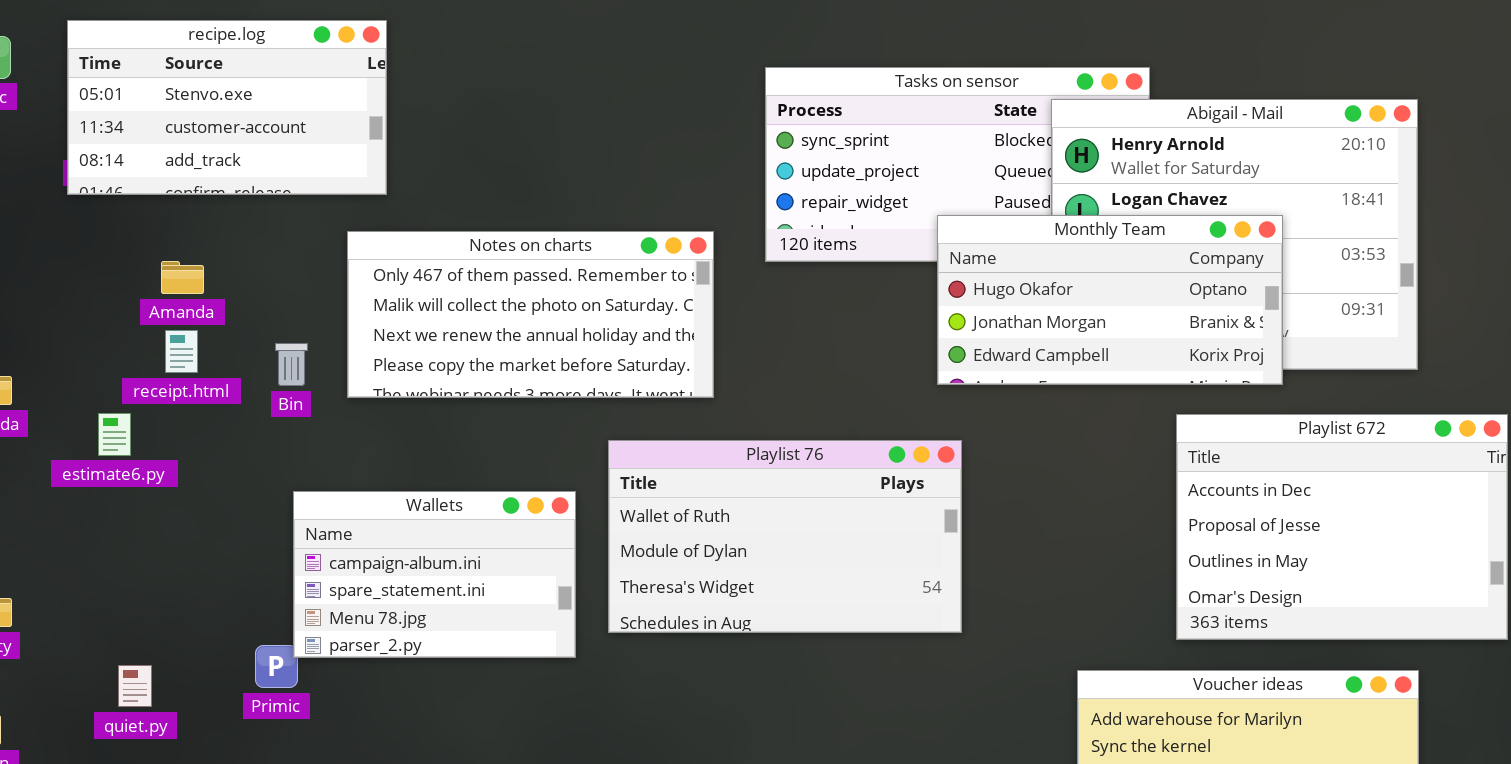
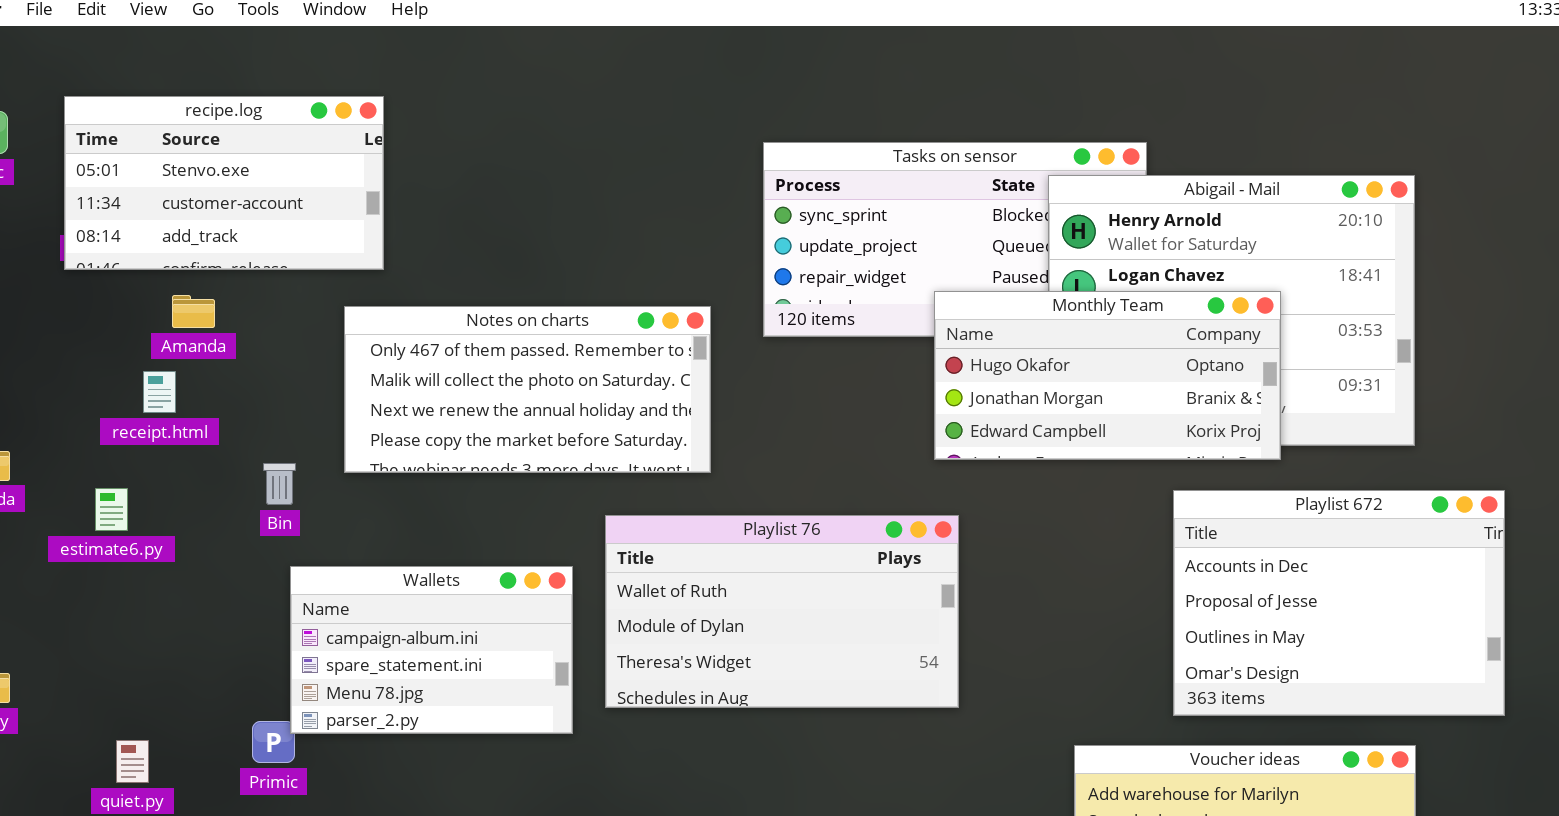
Amanda: [161,261,204,294] -> [172,295,215,328], moved
receipt.html: [165,330,198,373] -> [143,371,176,413], moved
Bin: [275,343,308,386] -> [263,463,296,505], moved

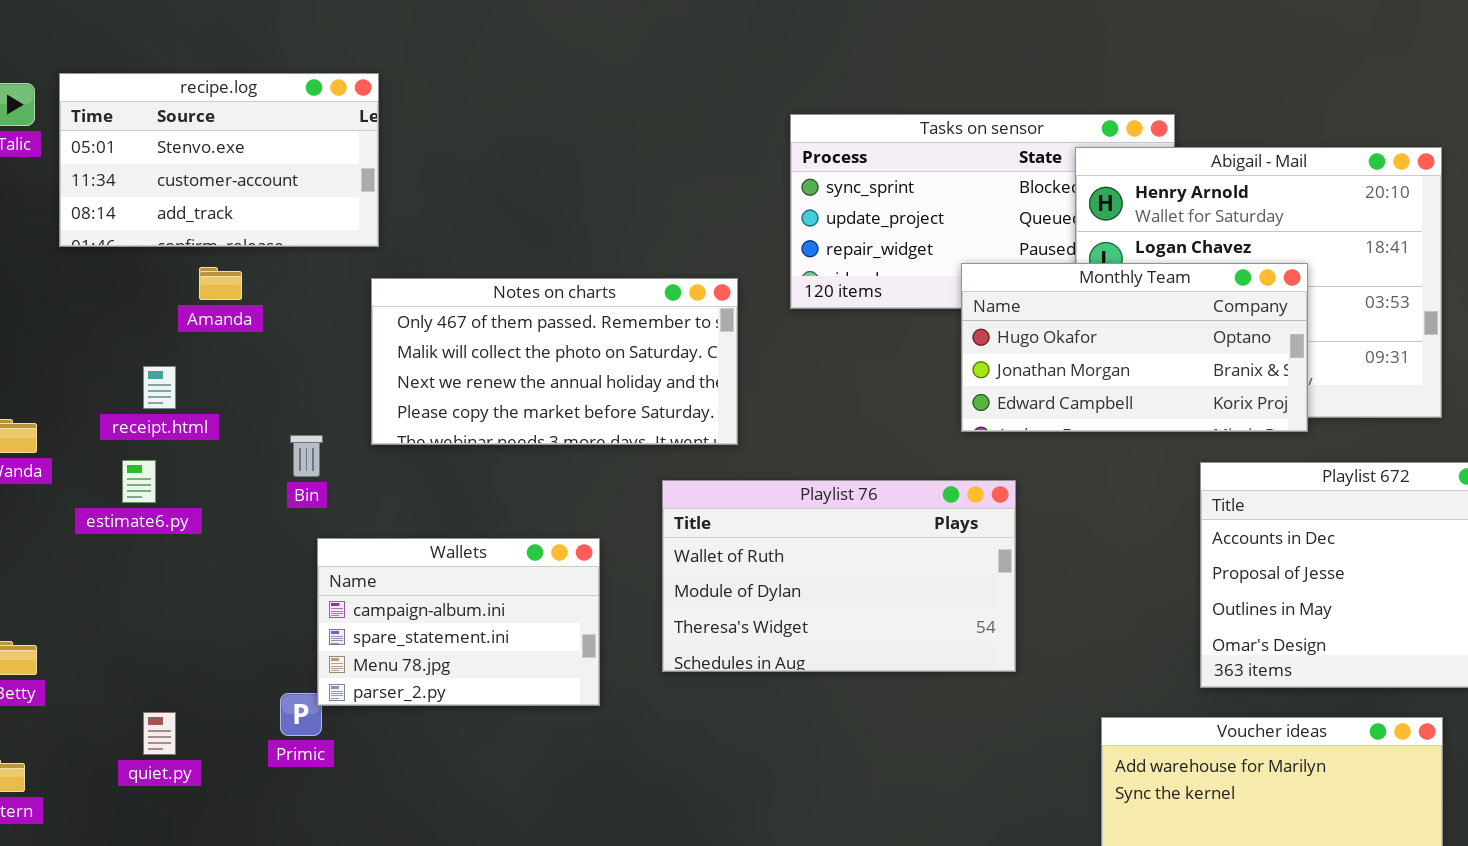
recipe.log: [64,96,384,270] -> [59,73,379,247], moved
receipt.html: [143,371,176,413] -> [143,366,176,409], moved
Playlist 76: [605,515,959,708] -> [662,480,1016,672], moved

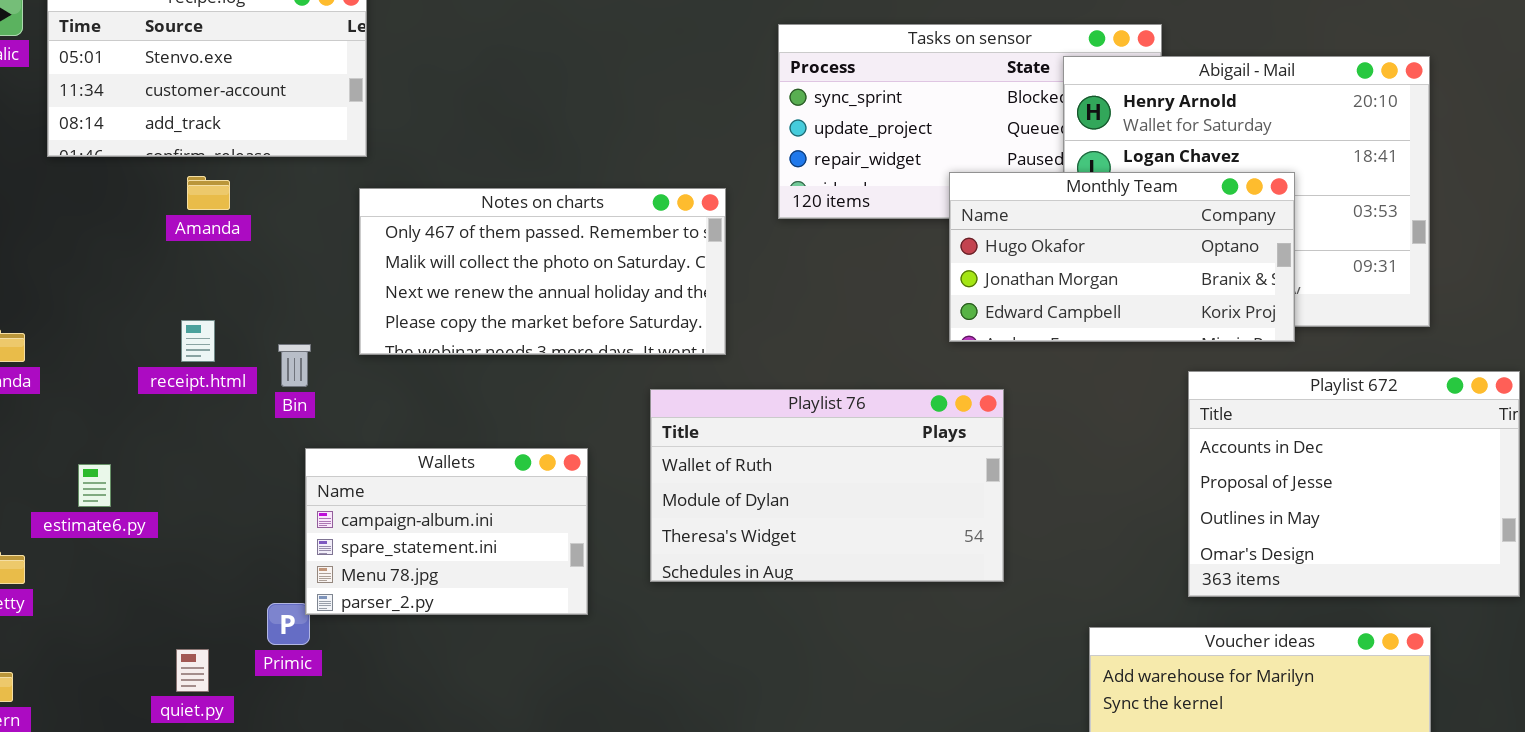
receipt.html: [143,366,176,409] -> [181,320,215,362], moved
estimate6.py: [122,460,156,503] -> [78,464,111,507], moved
quiet.py: [143,712,176,755] -> [176,649,209,692], moved

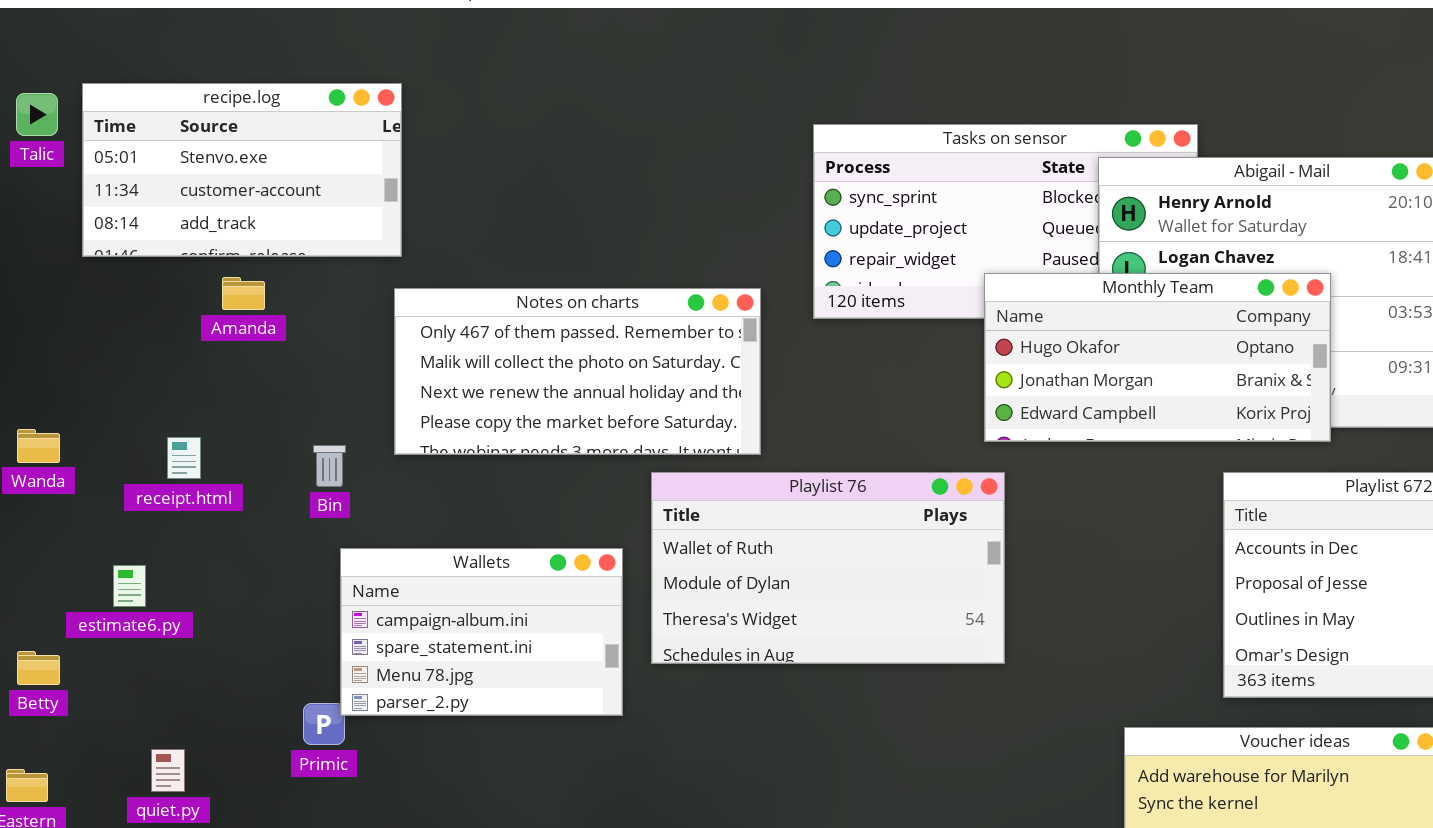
receipt.html: [181,320,215,362] -> [167,437,201,479], moved
Playlist 76: [650,389,1004,582] -> [651,472,1005,664], moved
quiet.py: [176,649,209,692] -> [151,749,185,792], moved

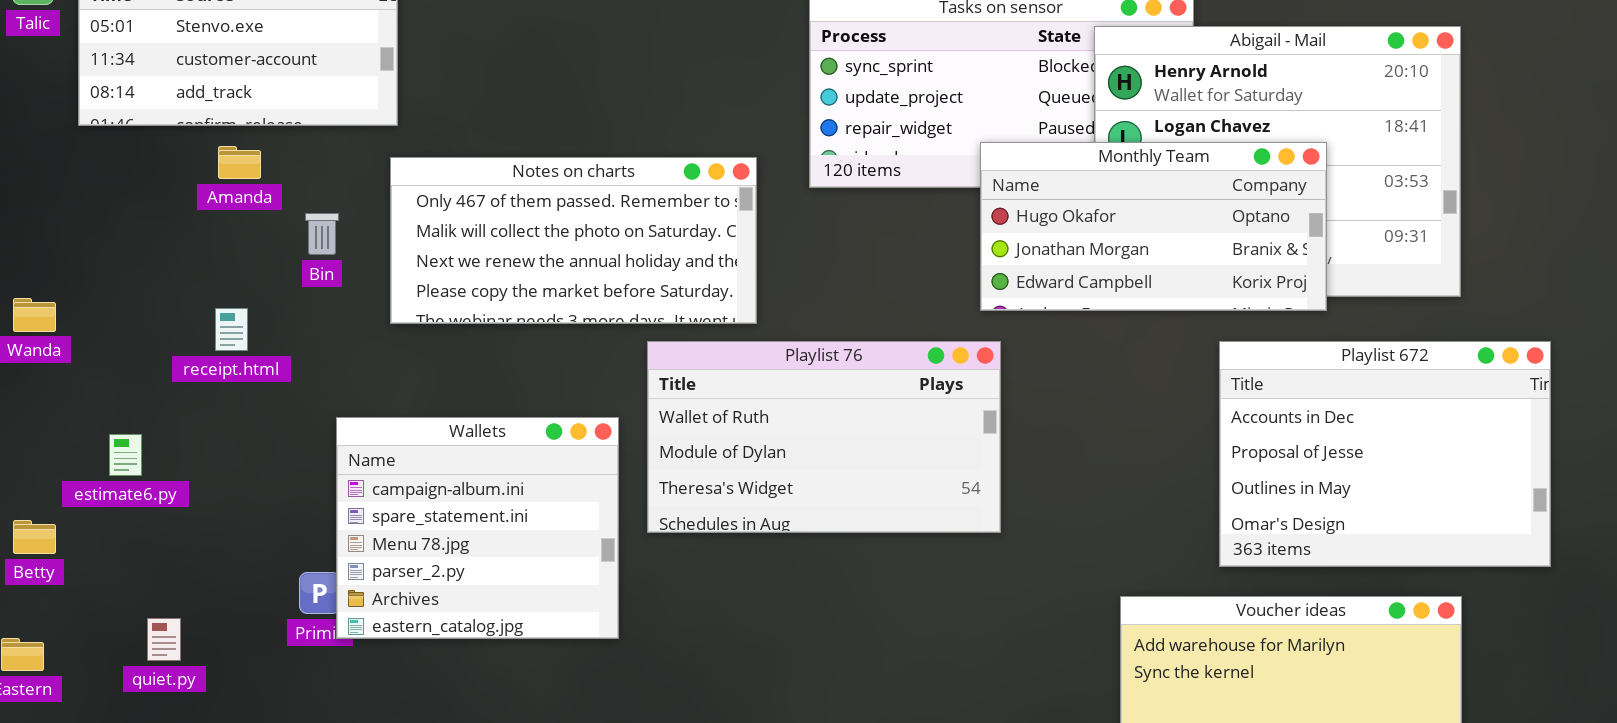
receipt.html: [167,437,201,479] -> [215,308,248,351], moved
Bin: [313,445,346,487] -> [305,213,339,255], moved
Wallets: [340,548,623,716] -> [336,417,619,639], resized

